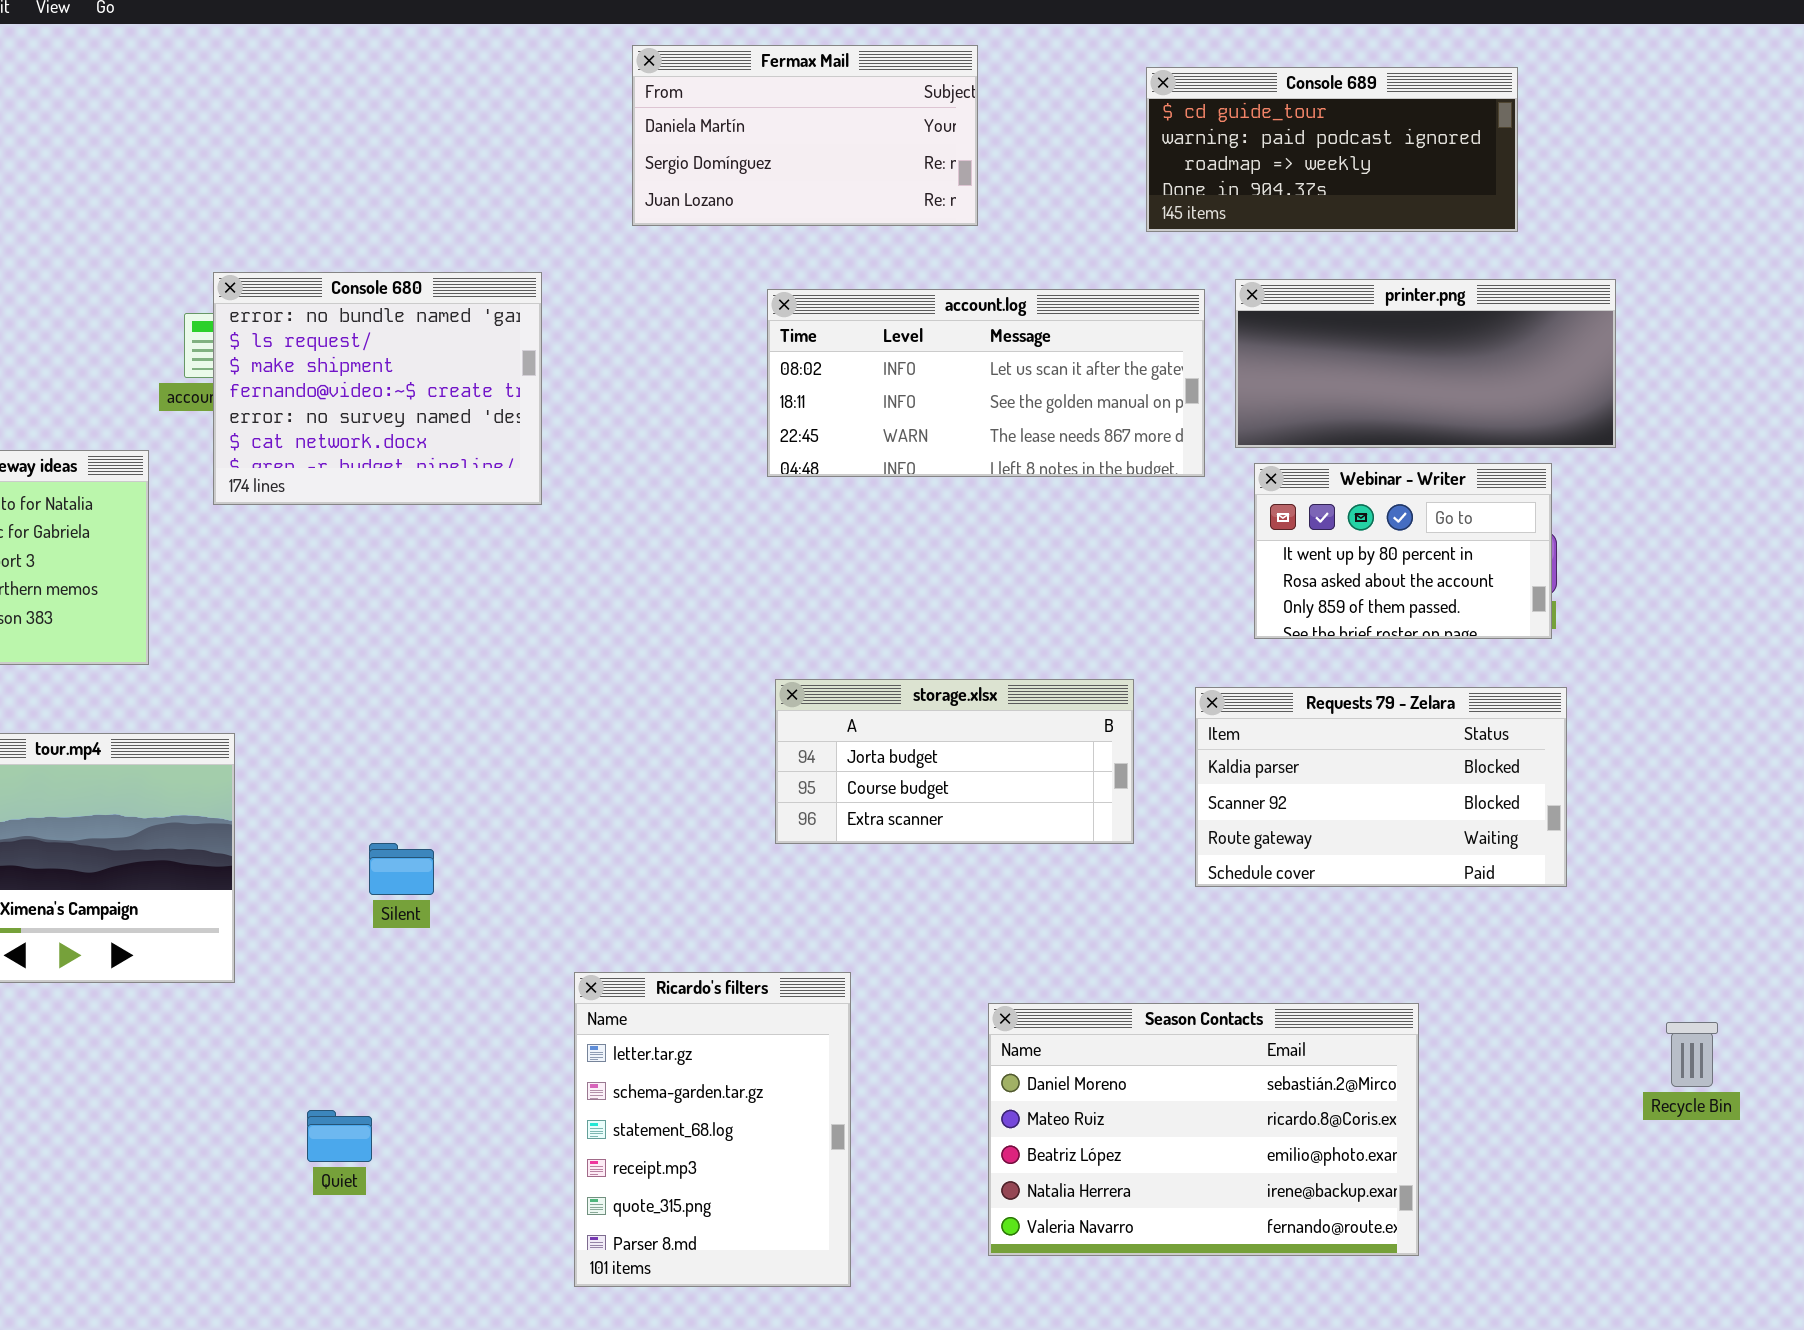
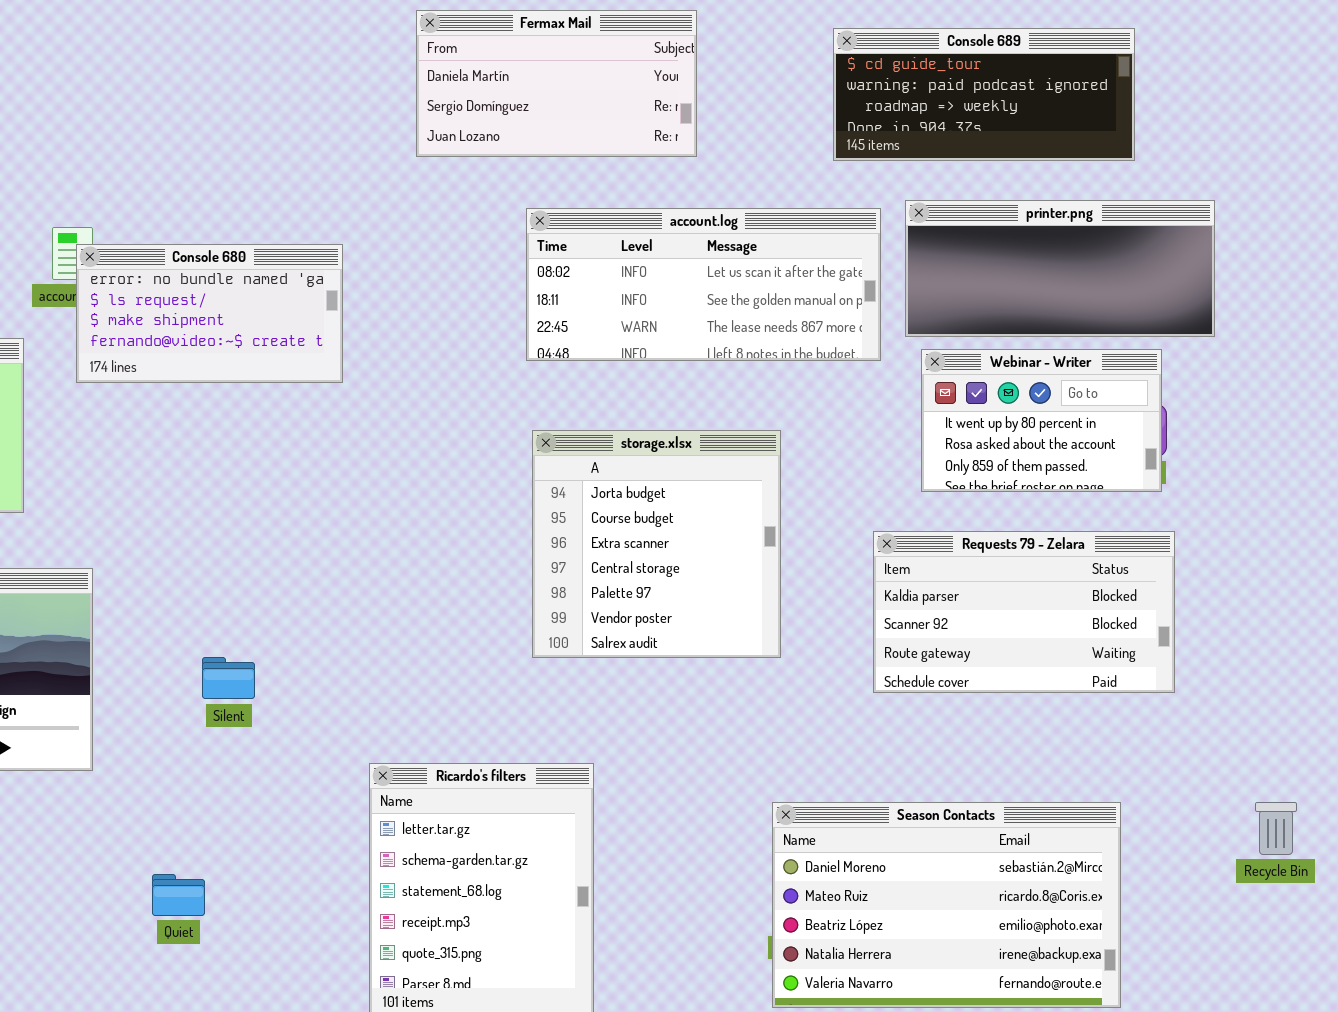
Console 680: [213,272,542,505] -> [76,244,343,383], resized
storage.xlsx: [775,679,1134,844] -> [532,430,781,658], resized
Season Contacts: [988,1003,1419,1256] -> [772,802,1121,1008], moved

